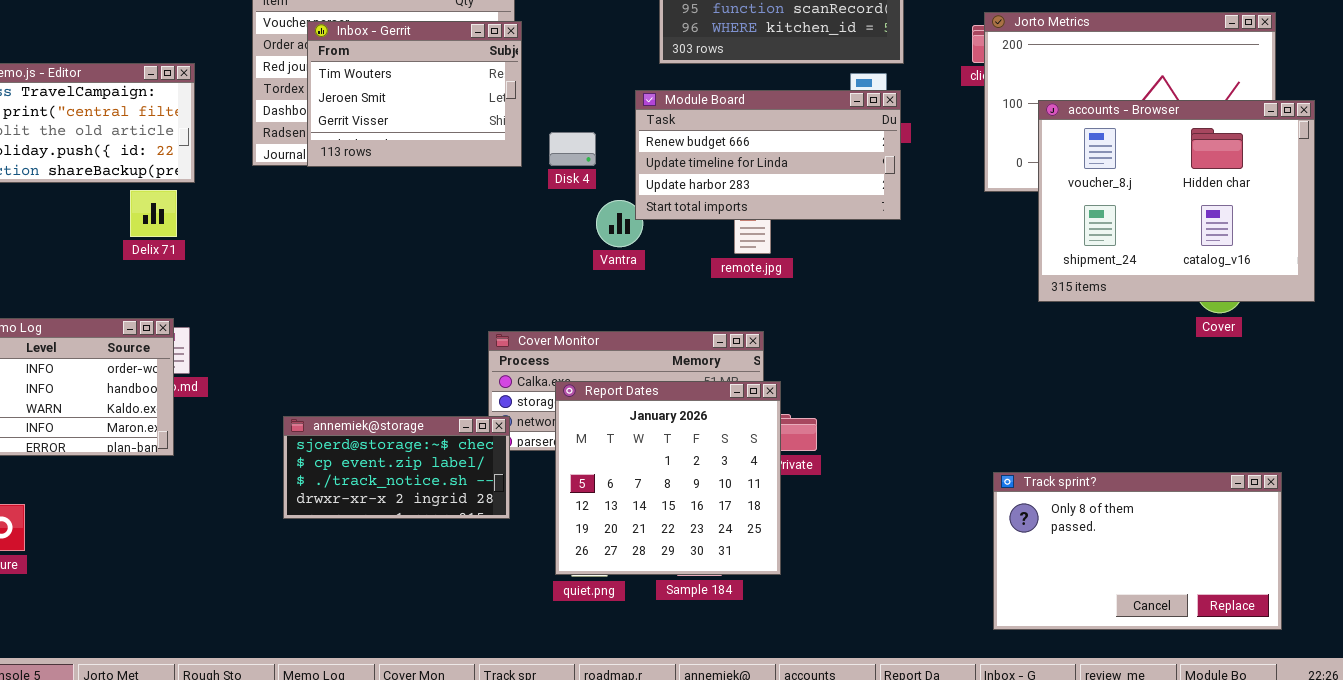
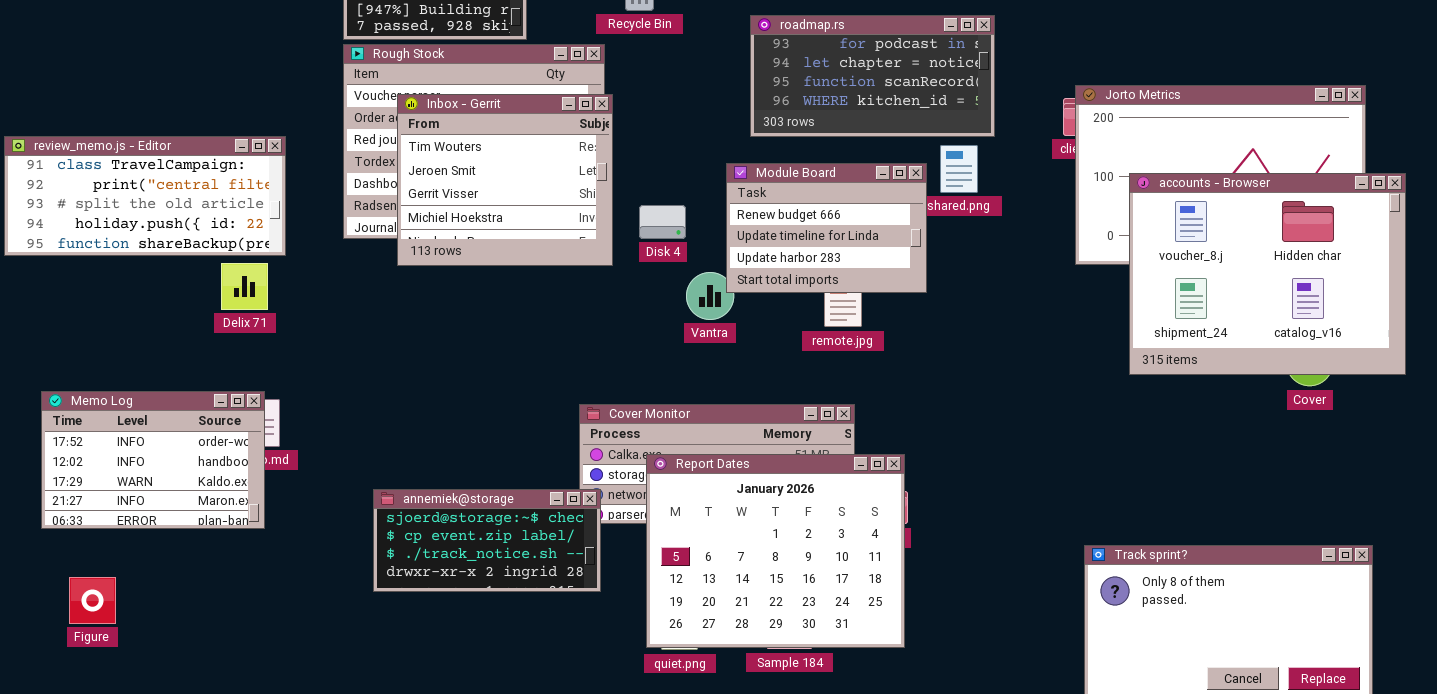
Inbox - Gerrit: [307,21,522,167] -> [397,94,613,266], resized
Module Board: [635,90,901,220] -> [726,163,927,293], resized
Report Dates: [555,381,781,575] -> [646,454,905,648], resized

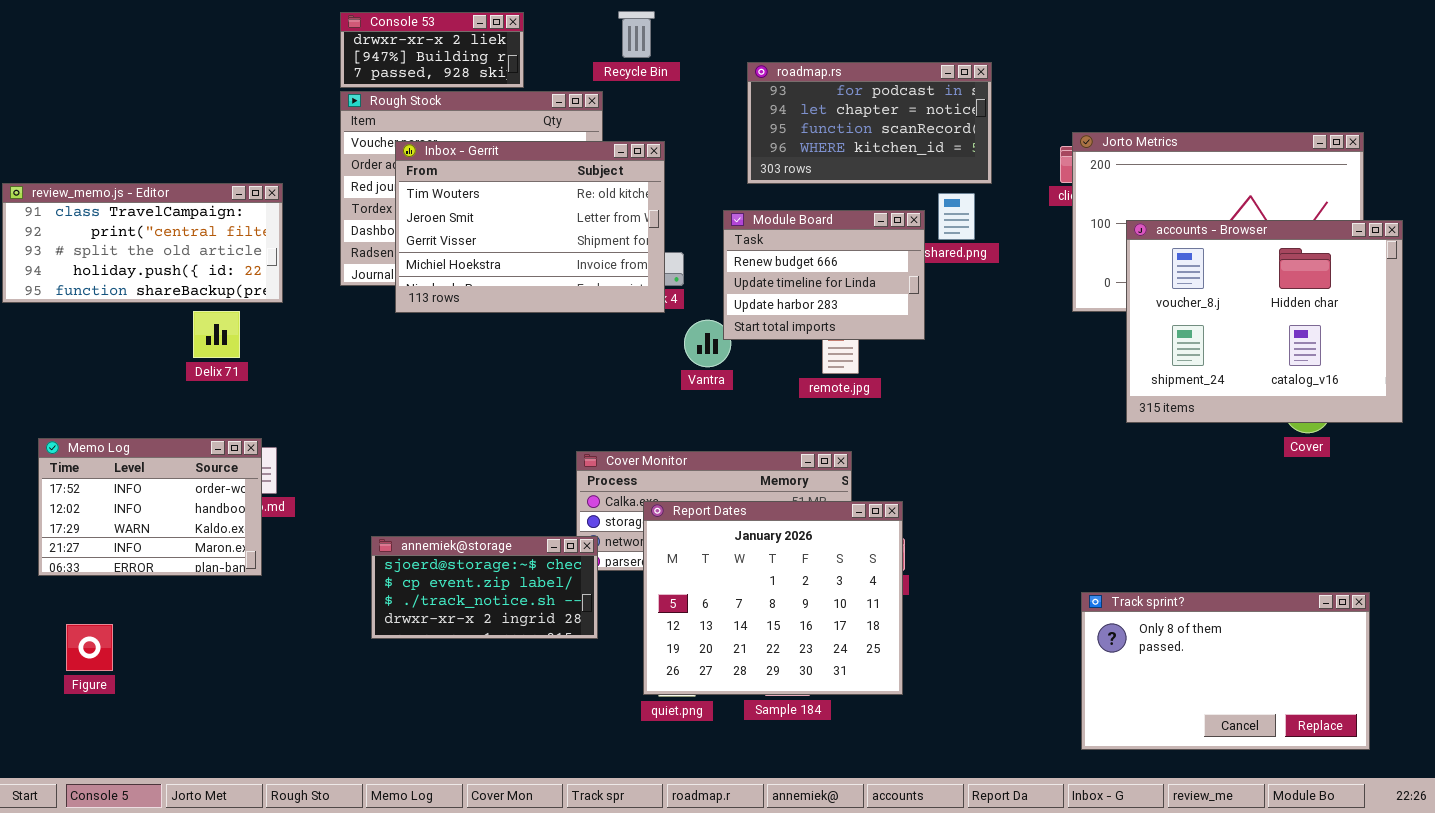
Inbox - Gerrit: [397,94,613,266] -> [395,141,665,313], resized
Delix 71: [221,263,268,310] -> [193,311,240,358], moved

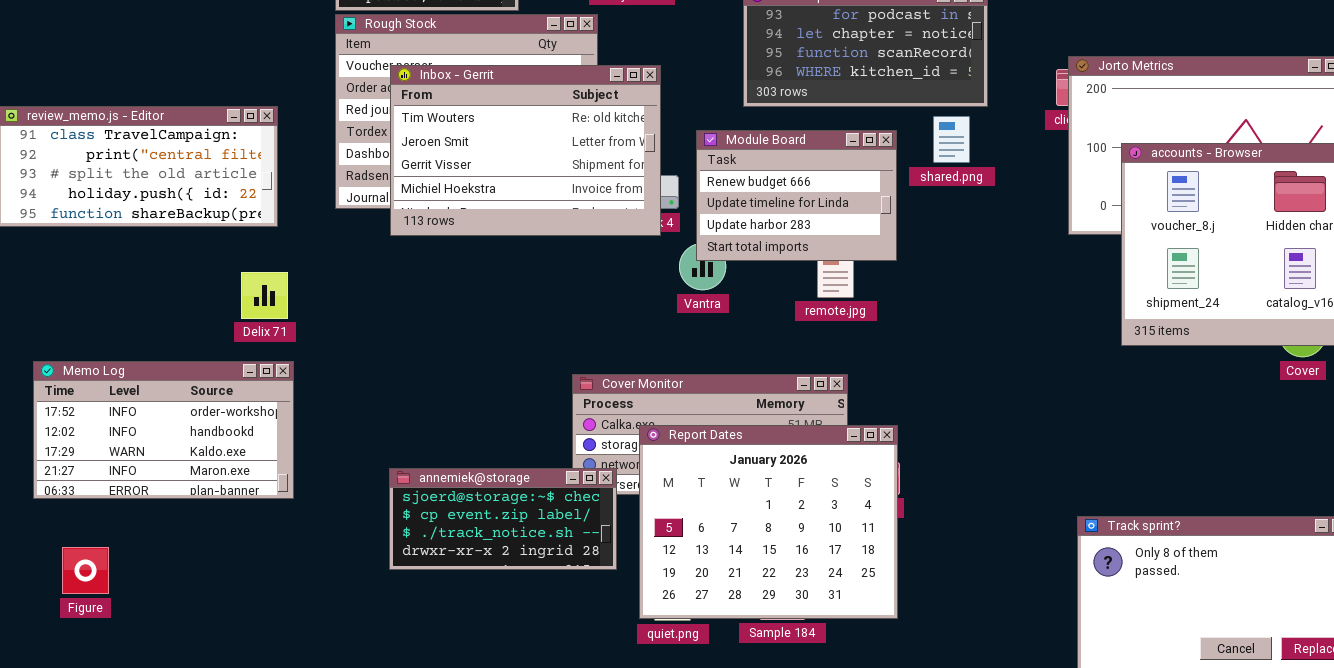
Module Board: [723,210,925,340] -> [696,130,897,261], moved
Delix 71: [193,311,240,358] -> [241,272,288,319], moved
Memo Log: [38,438,262,576] -> [33,361,294,499], resized
annemiek@storage: [371,536,598,639] -> [389,468,617,570], moved

